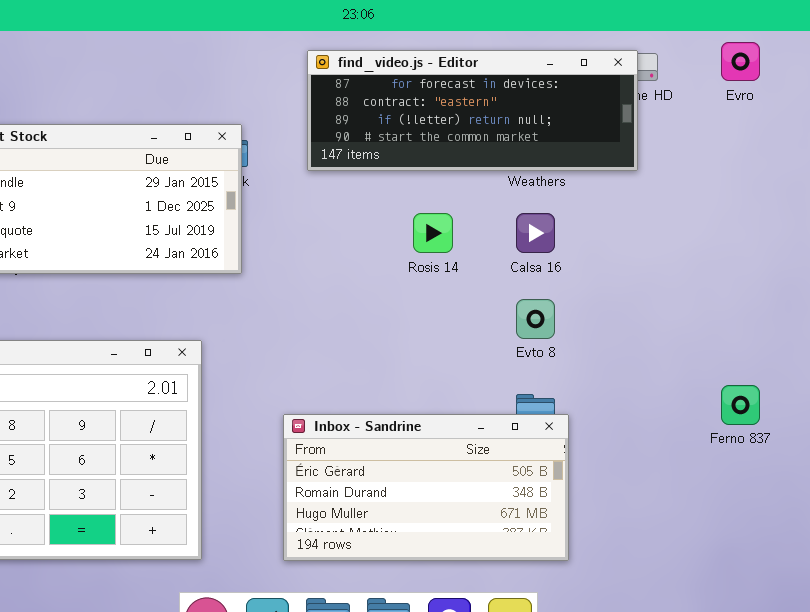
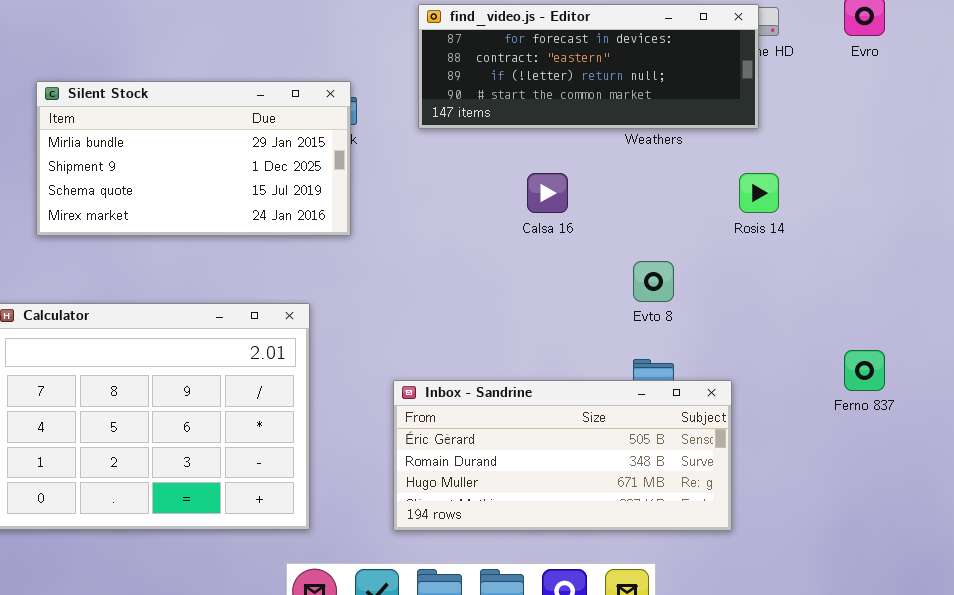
Rosis 14: [413,213,453,253] -> [739,173,779,213], moved
Calsa 16: [516,213,555,253] -> [527,173,568,213], moved
Inbox - Sandrine: [283,414,569,561] -> [393,380,732,531], resized

